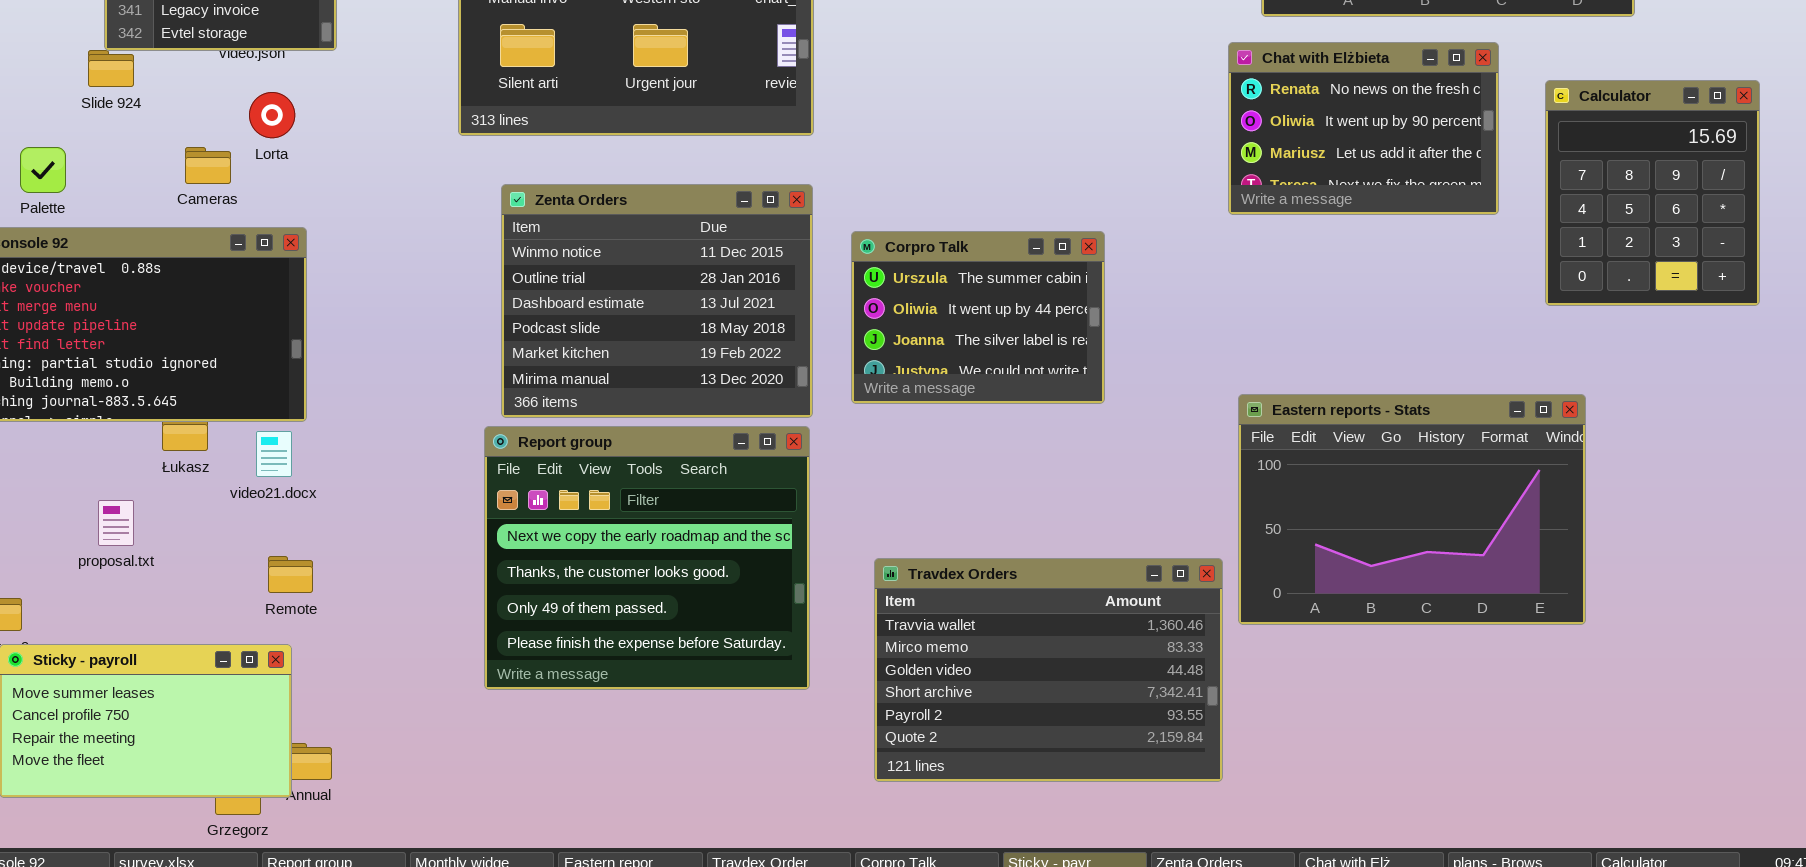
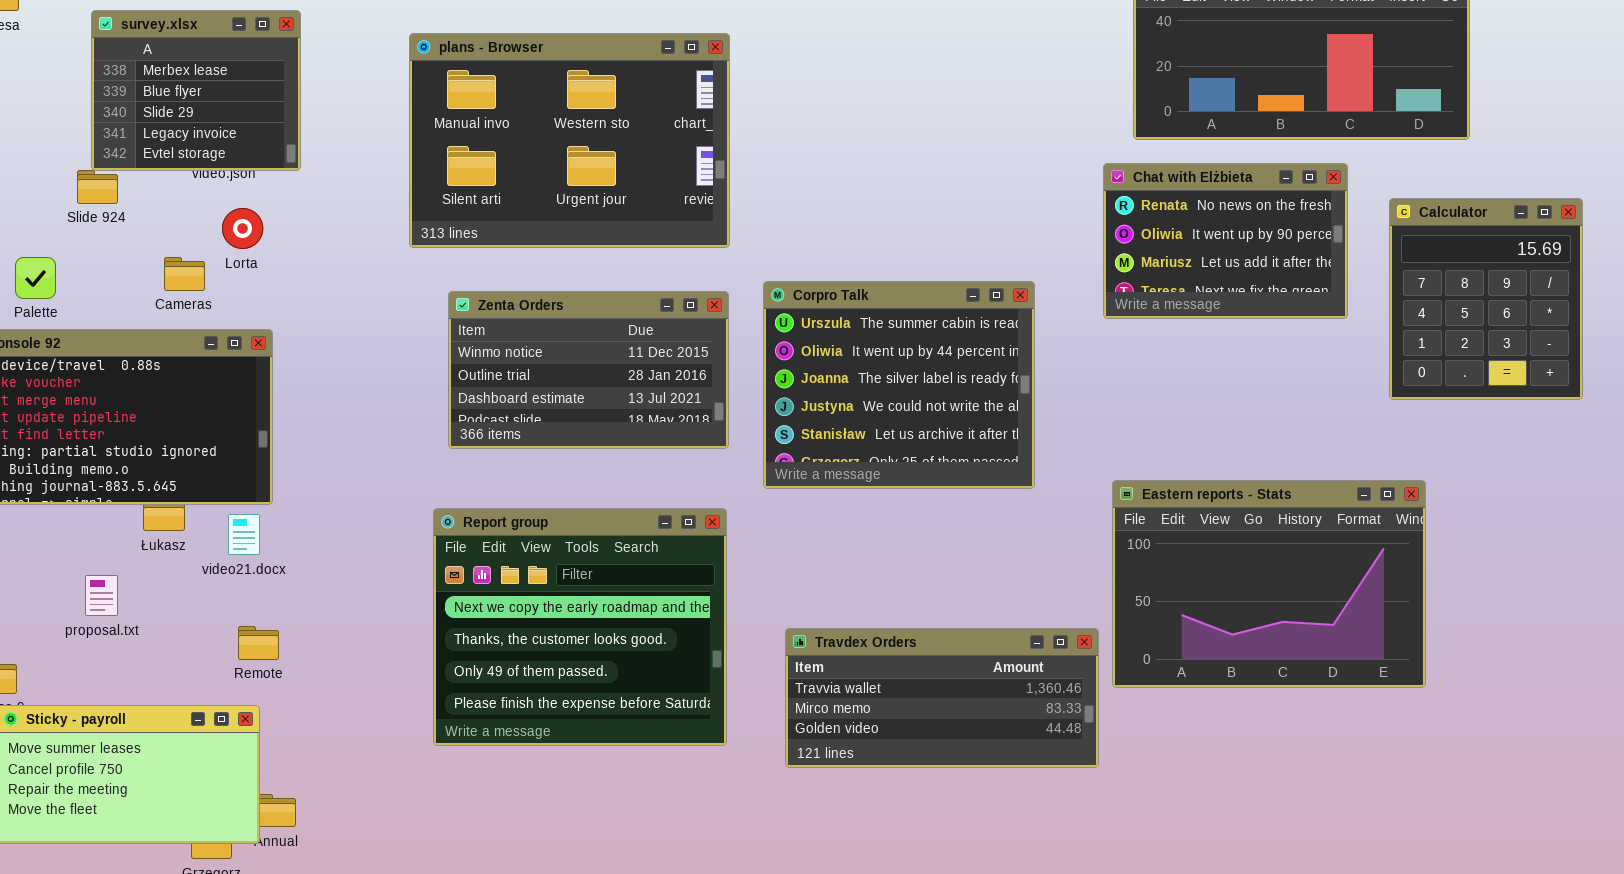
Zenta Orders: [501,184,813,418] -> [448,291,729,449], resized
Corpro Talk: [851,231,1105,404] -> [763,281,1035,489], resized
Travdex Orders: [874,558,1223,782] -> [785,628,1099,768], resized

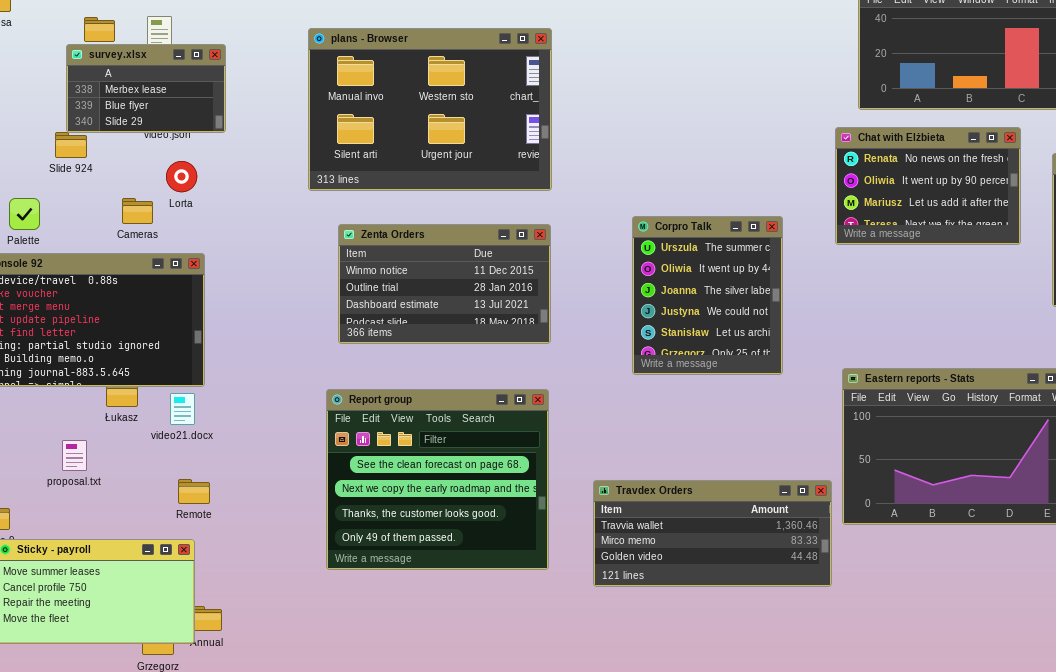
survey.xlsx: [91,10,301,171] -> [66,44,226,133], resized
Corpro Talk: [763,281,1035,489] -> [632,216,783,375], resized
Report group: [433,508,727,746] -> [326,389,549,570], scrolled up 1 row

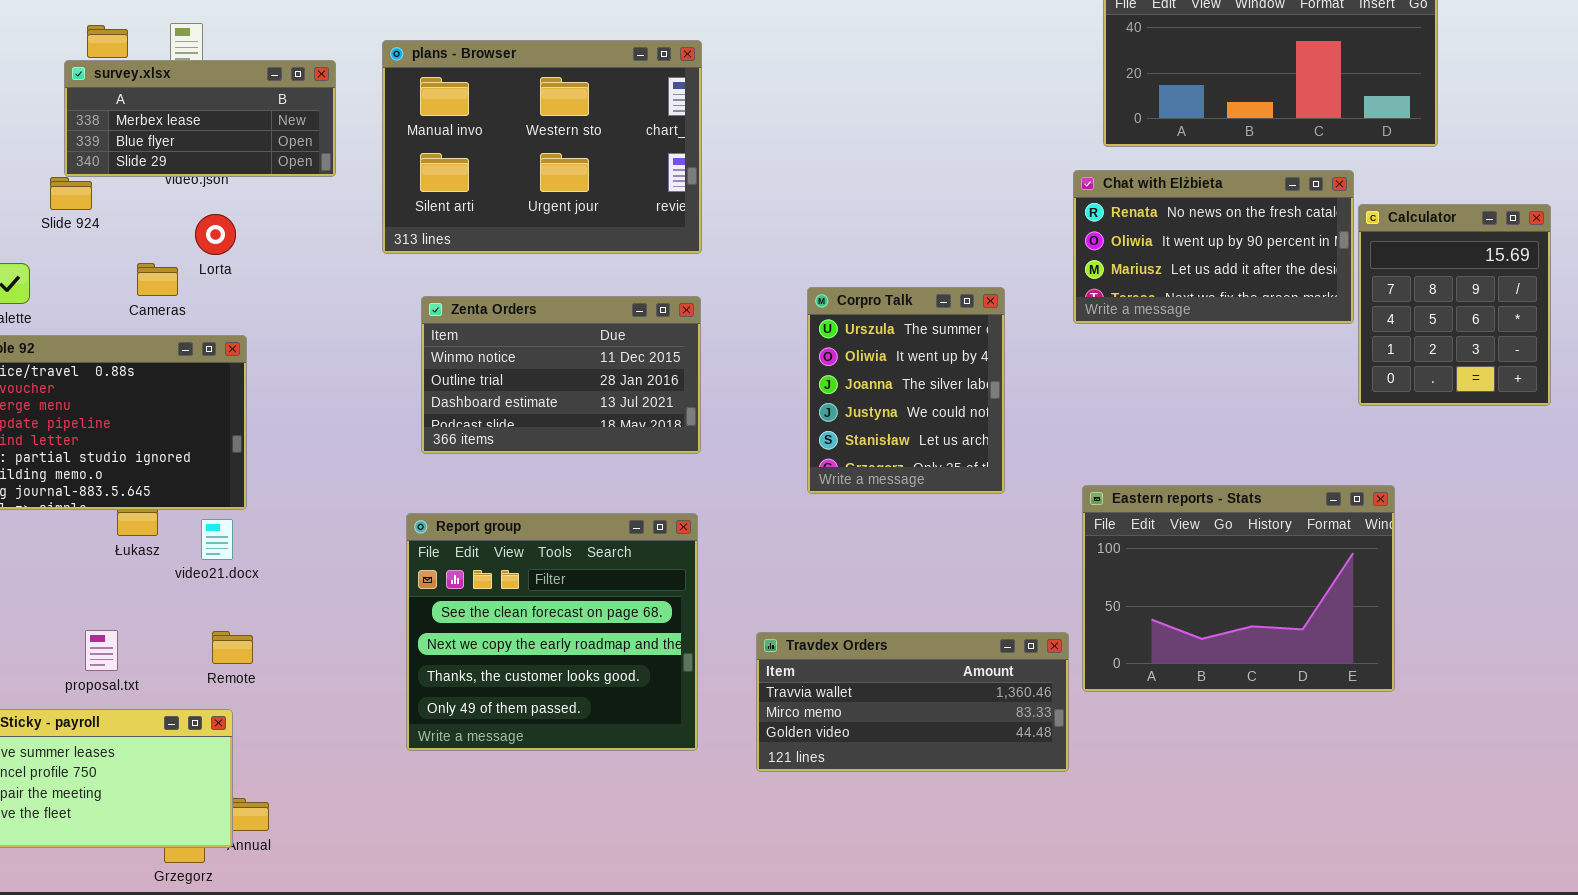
survey.xlsx: [66,44,226,133] -> [64,60,336,177], resized
Chat with Elżbieta: [835,127,1021,245] -> [1073,170,1354,324], resized
proposal.txt: [62,440,87,471] -> [85,630,118,671], moved

